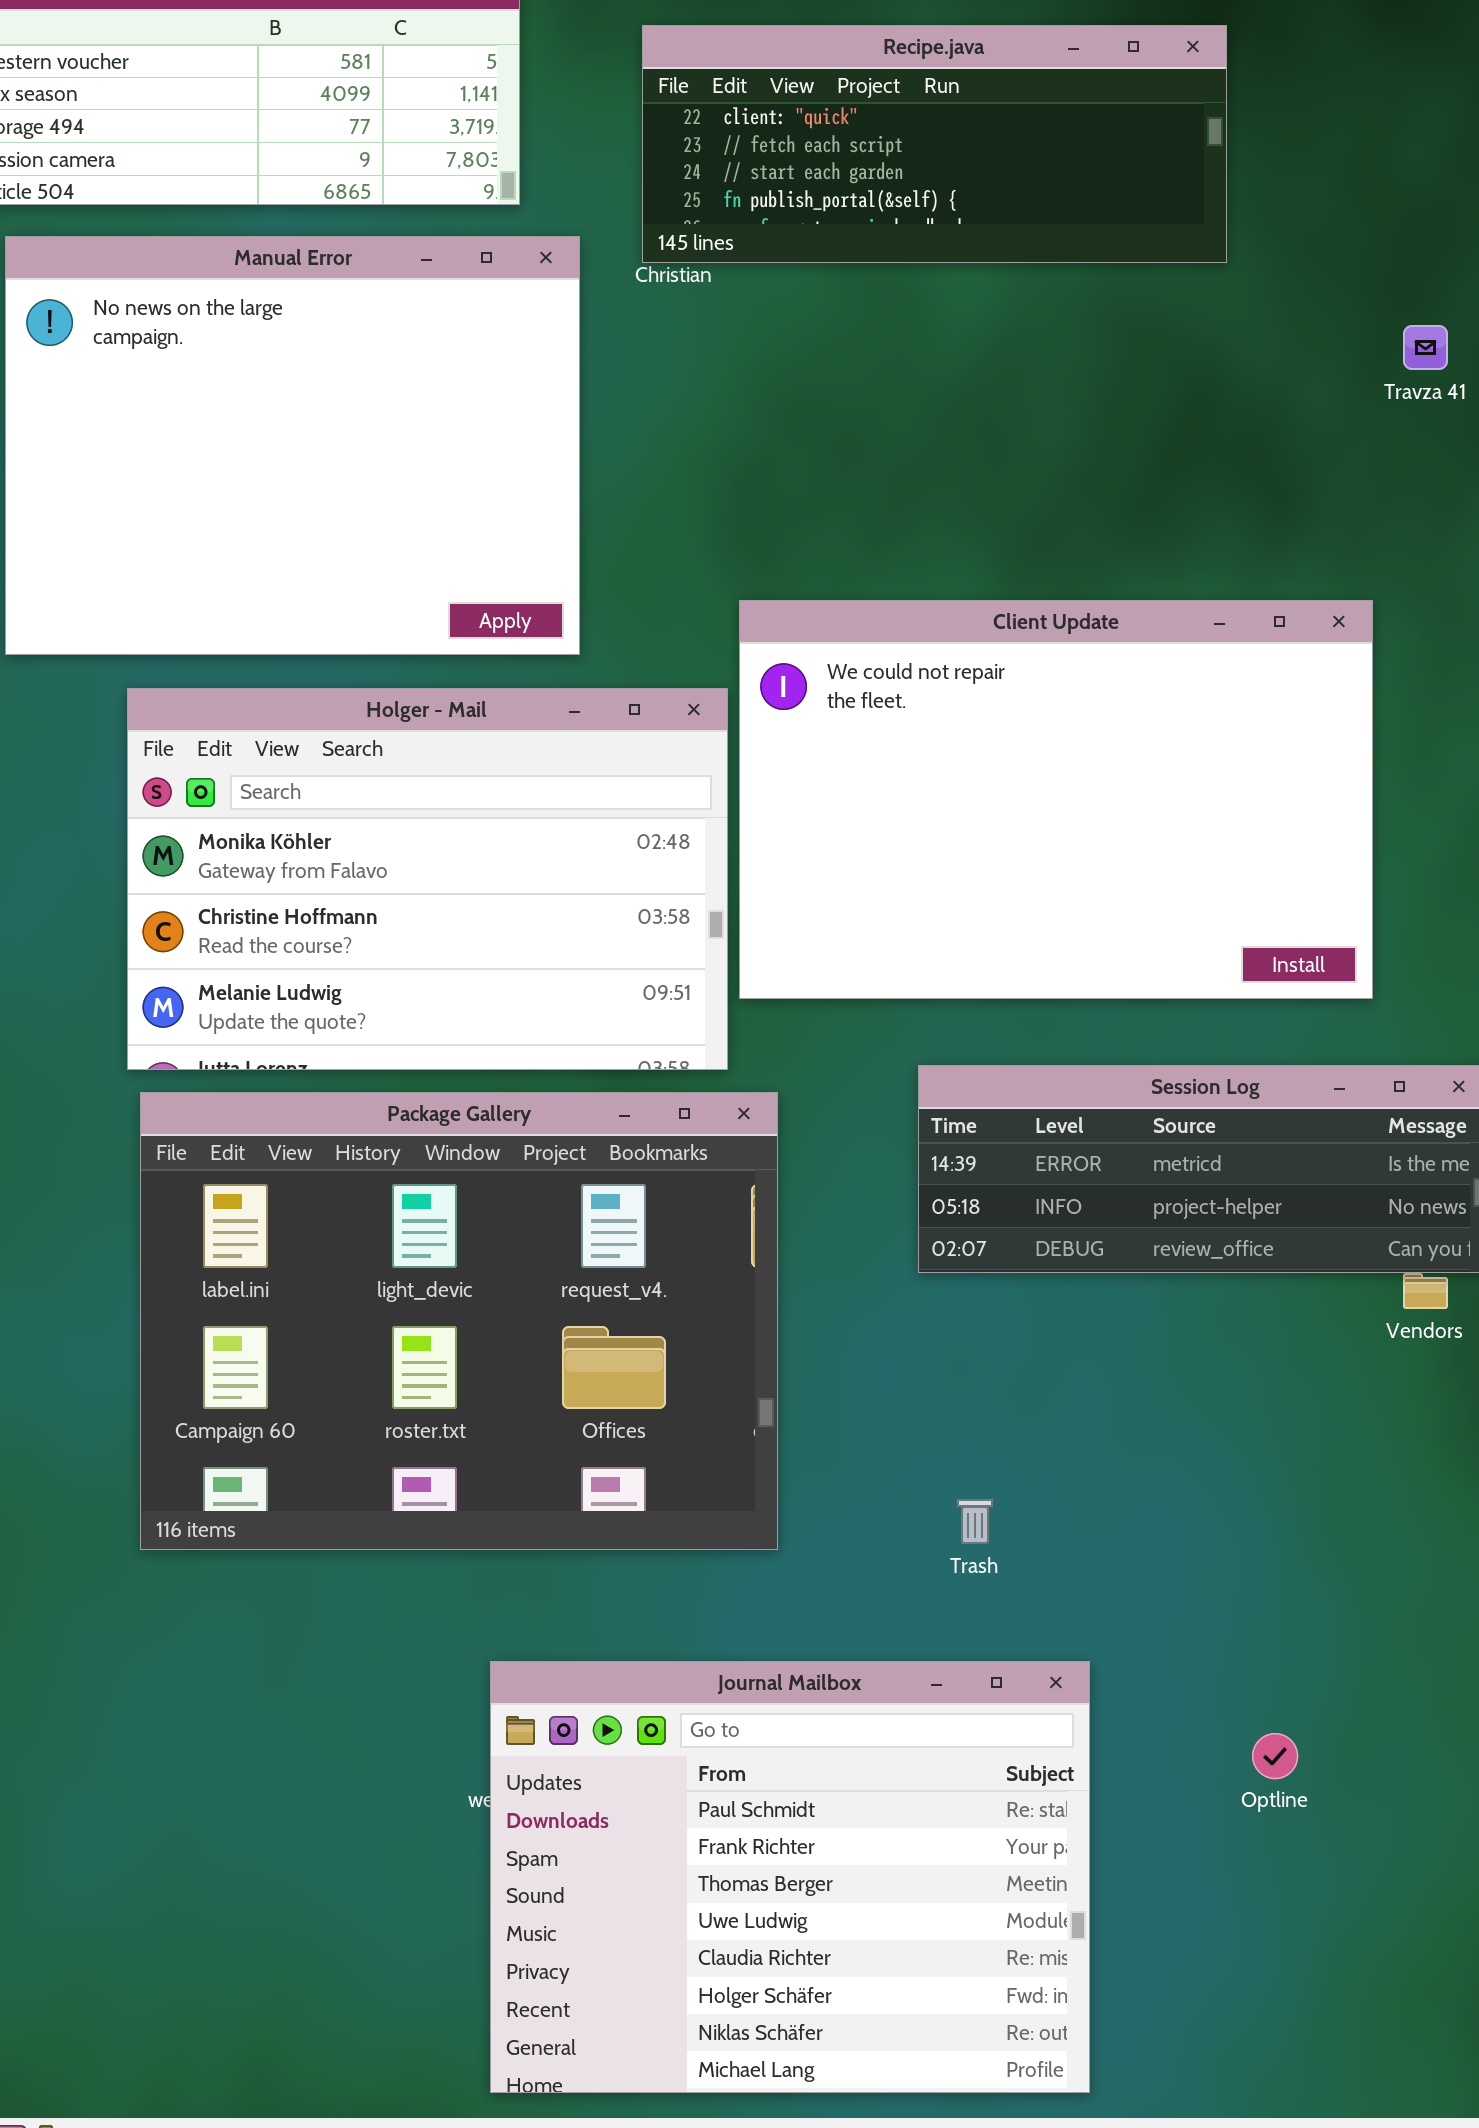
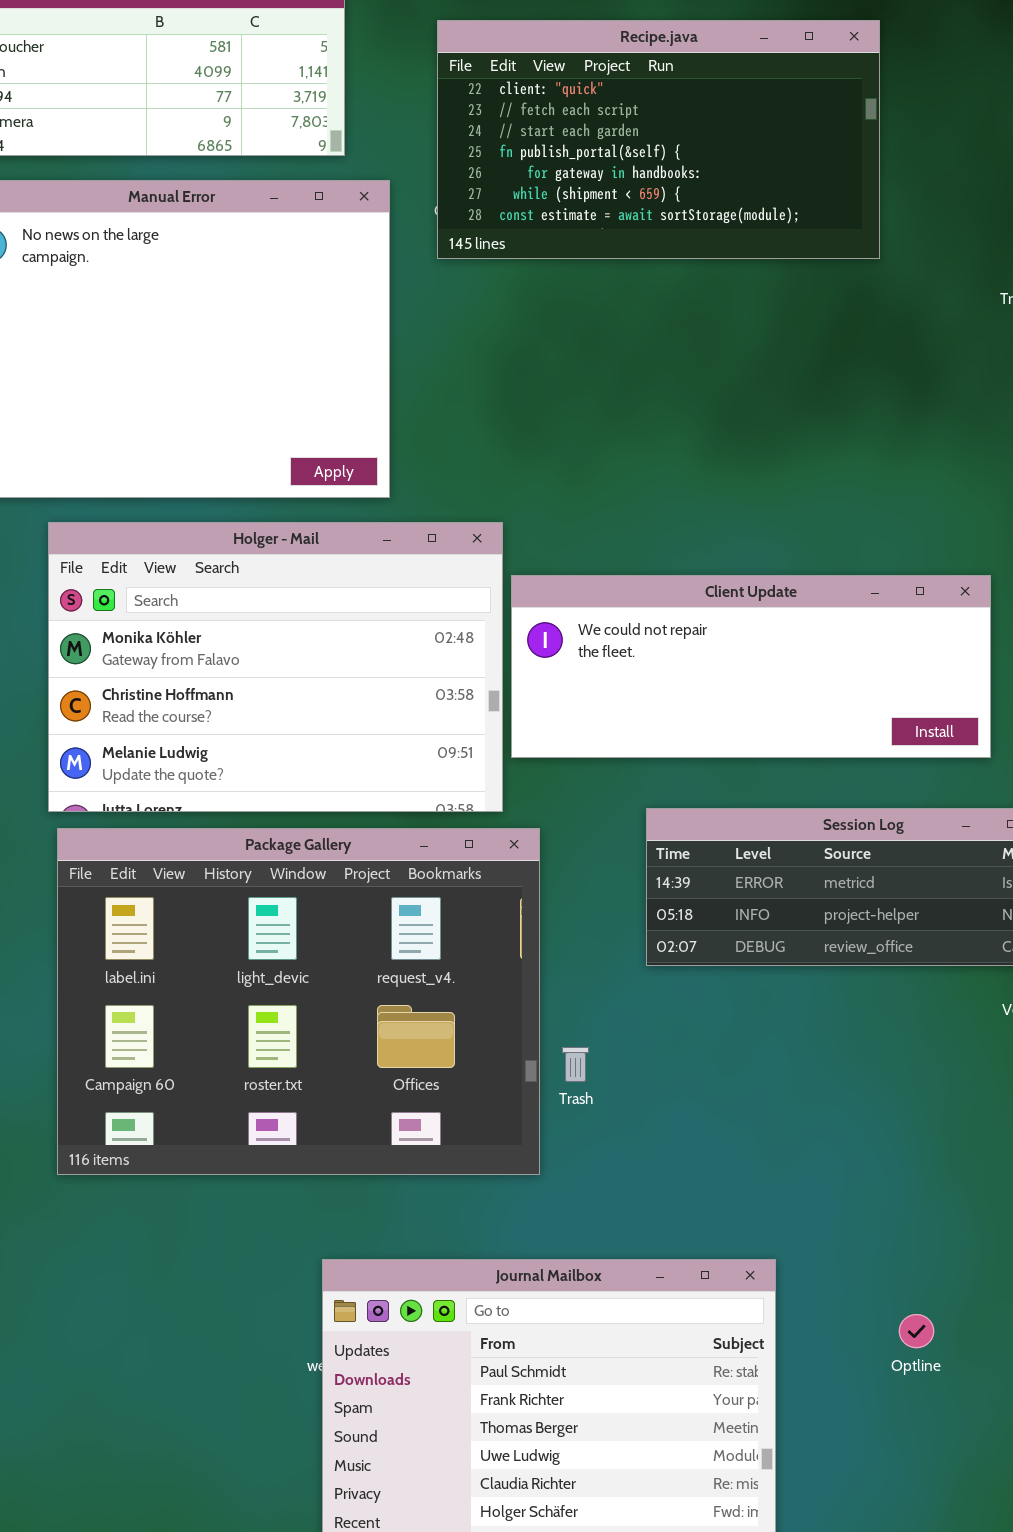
Recipe.java: [642,25,1227,263] -> [437,20,880,259], resized
Client Update: [739,600,1373,999] -> [511,575,991,758], resized
Trash: [957,1499,993,1544] -> [562,1047,589,1082], moved

